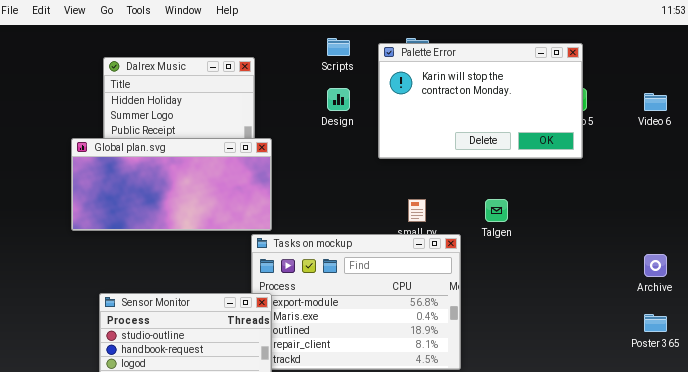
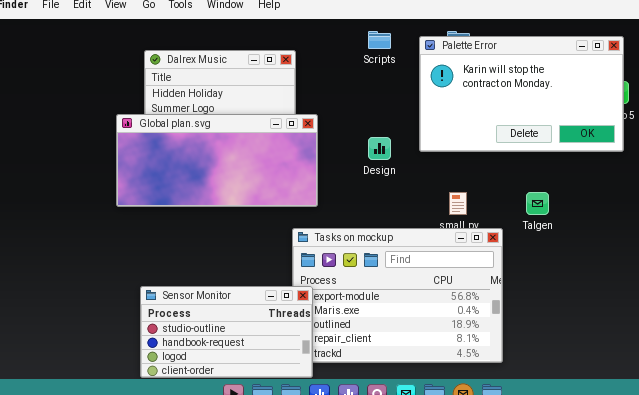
Design: [327,88,350,111] -> [368,137,391,160], moved
Global plan.svg: [71,138,272,231] -> [116,114,318,207], moved

